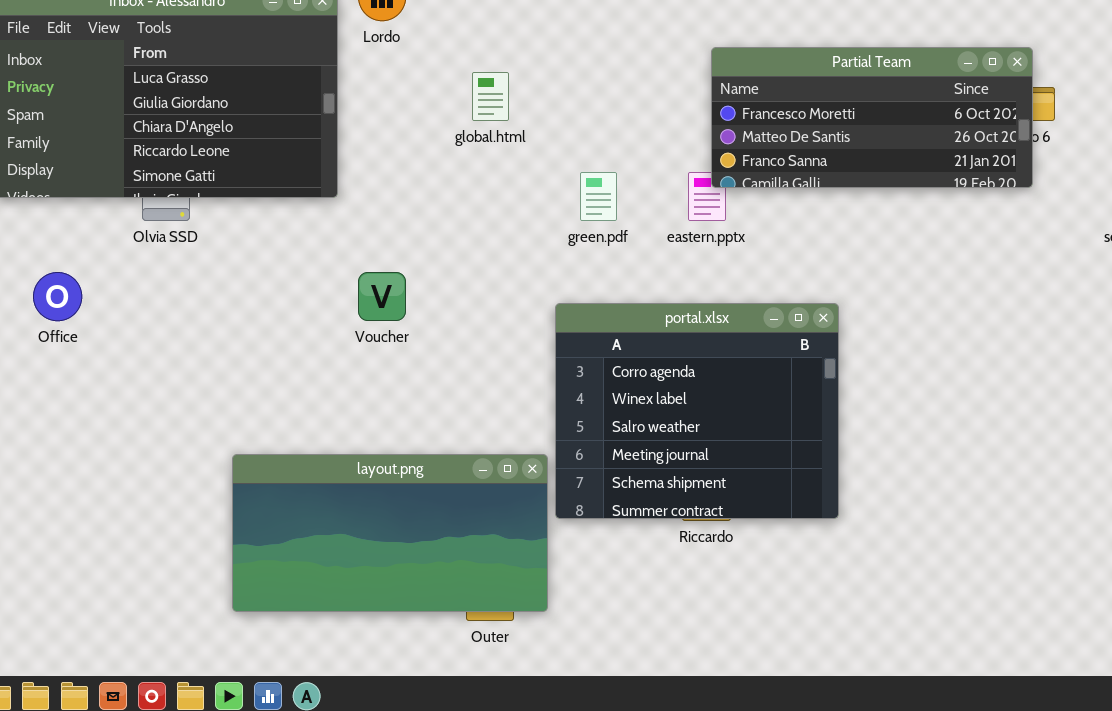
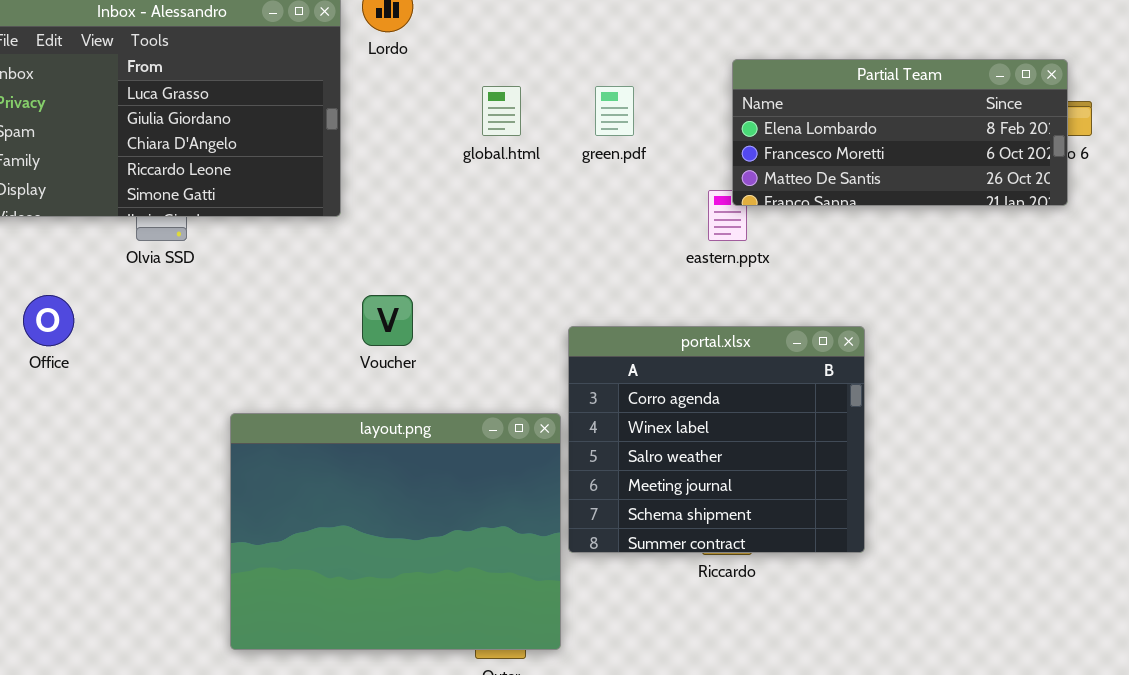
Partial Team: [711,47,1033,188] -> [732,59,1068,206], scrolled up 1 row
green.pdf: [580,172,617,221] -> [595,86,634,136], moved
layout.png: [232,454,548,612] -> [230,413,561,650], resized

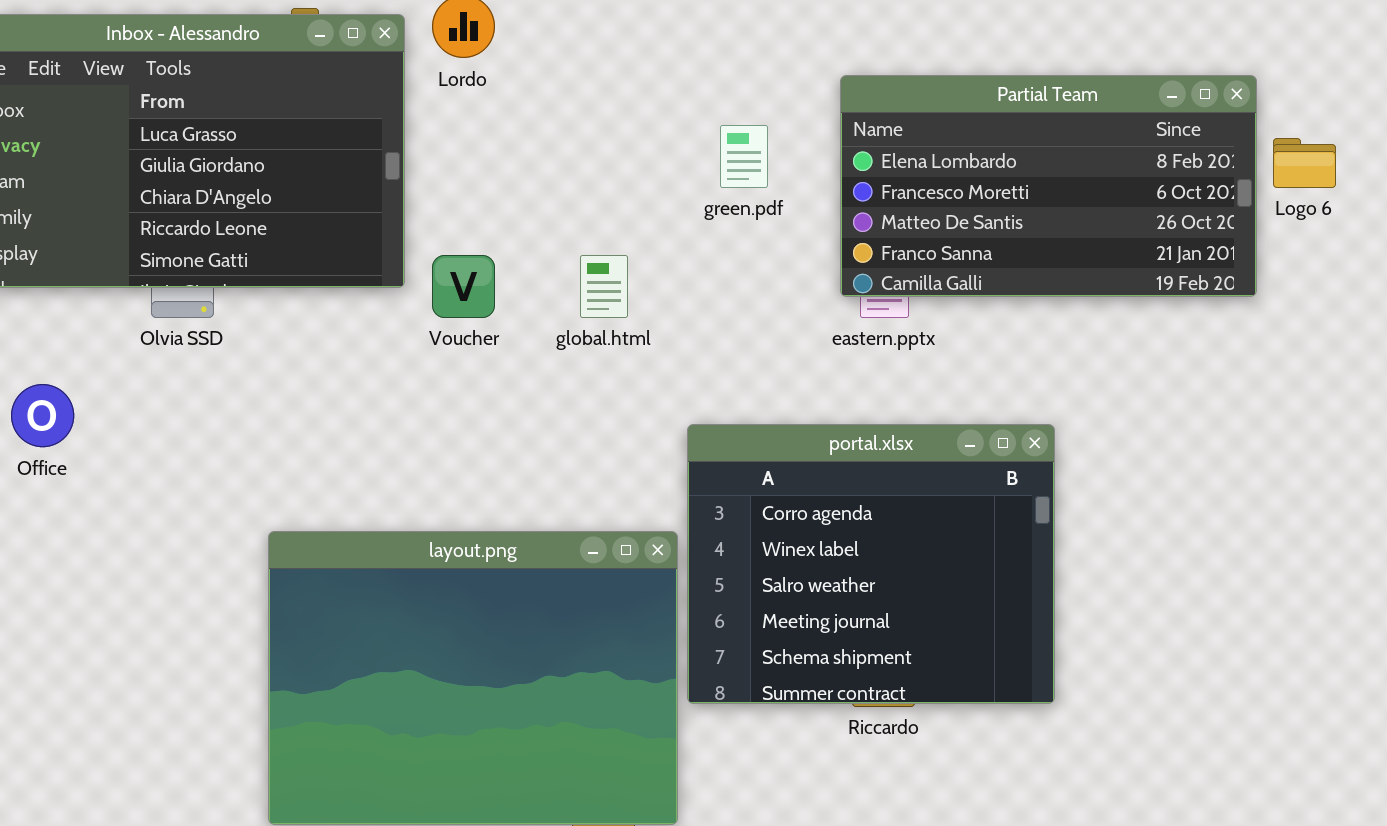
Partial Team: [732,59,1068,206] -> [840,75,1257,297], moved, resized
global.html: [482,86,521,136] -> [580,255,628,318], moved
Voucher: [362,295,413,346] -> [432,255,495,318], moved

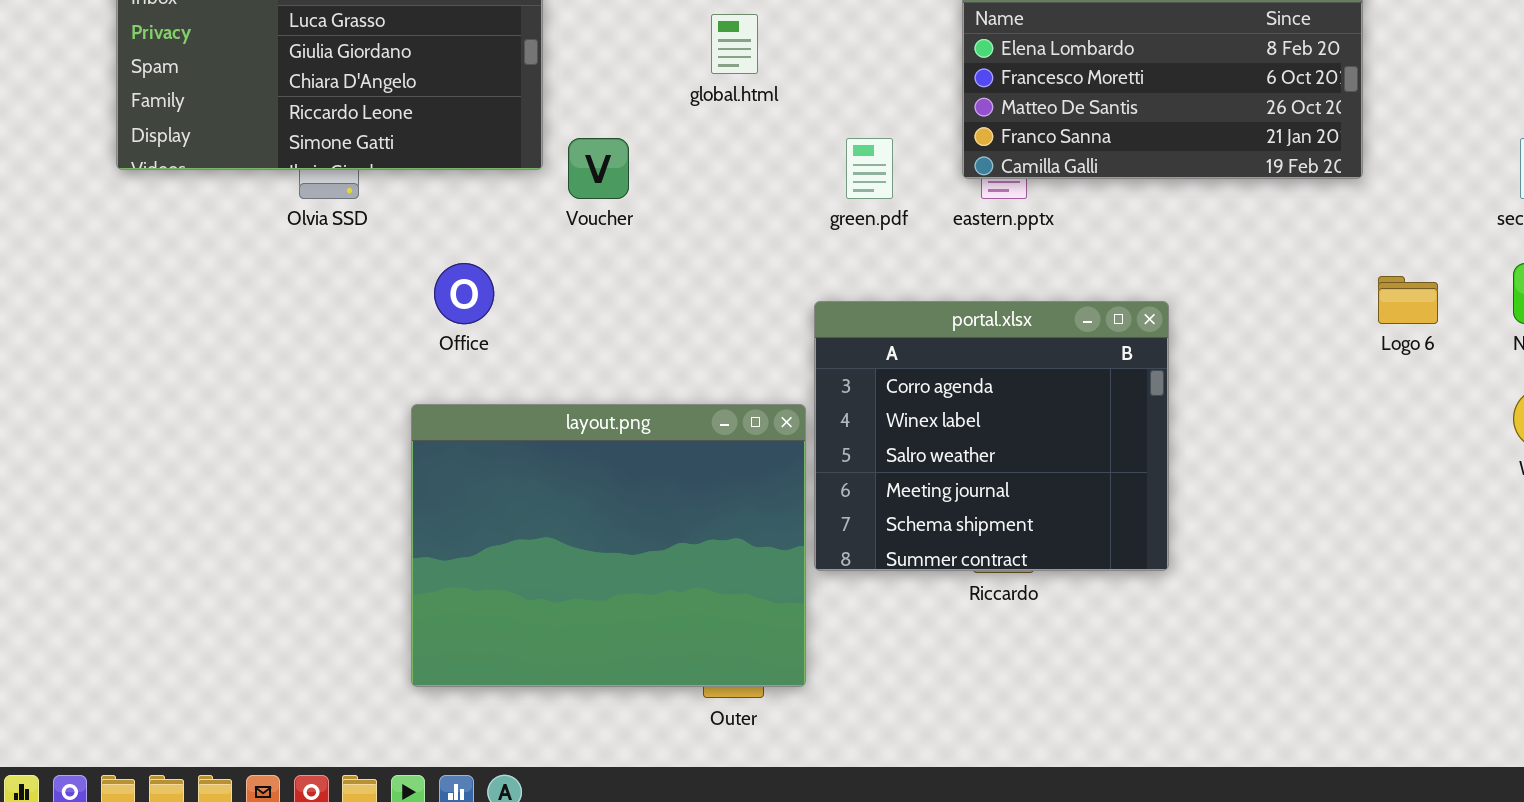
green.pdf: [720,125,768,188] -> [846,138,893,199], moved
Logo 6: [1273,138,1336,188] -> [1378,276,1438,324], moved
global.html: [580,255,628,318] -> [711,14,758,74], moved
Office: [11,384,74,447] -> [434,263,494,324], moved

